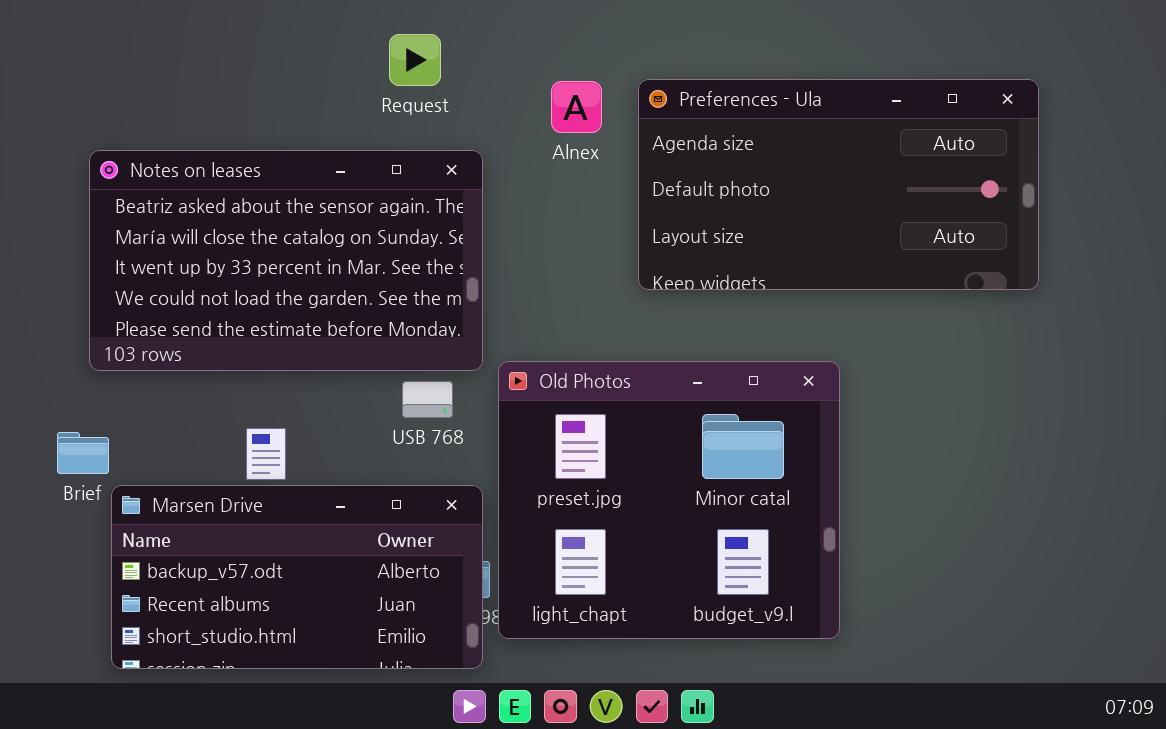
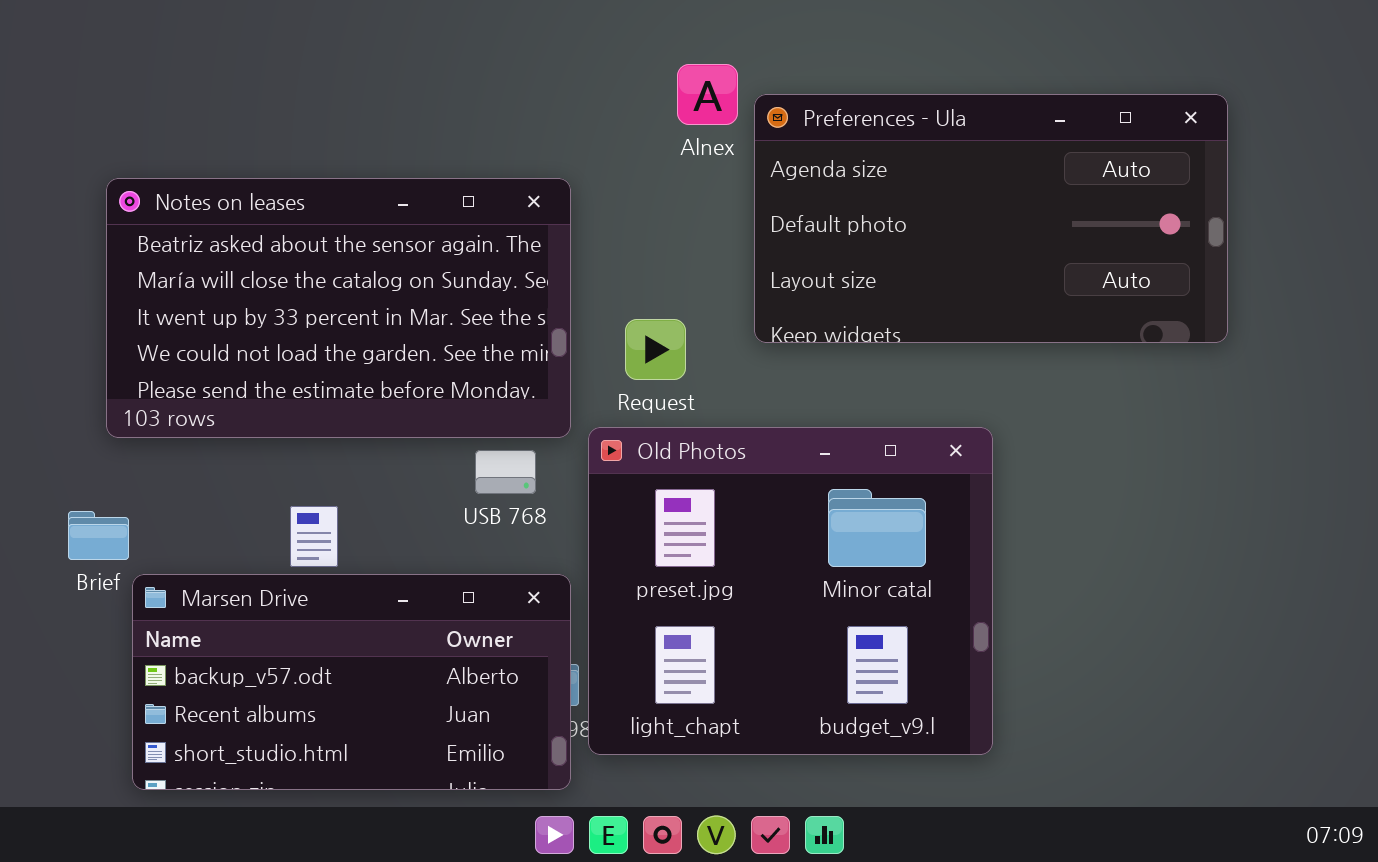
Request: [389,34,441,86] -> [625,319,686,380], moved
Alnex: [551,81,602,133] -> [677,64,738,125], moved

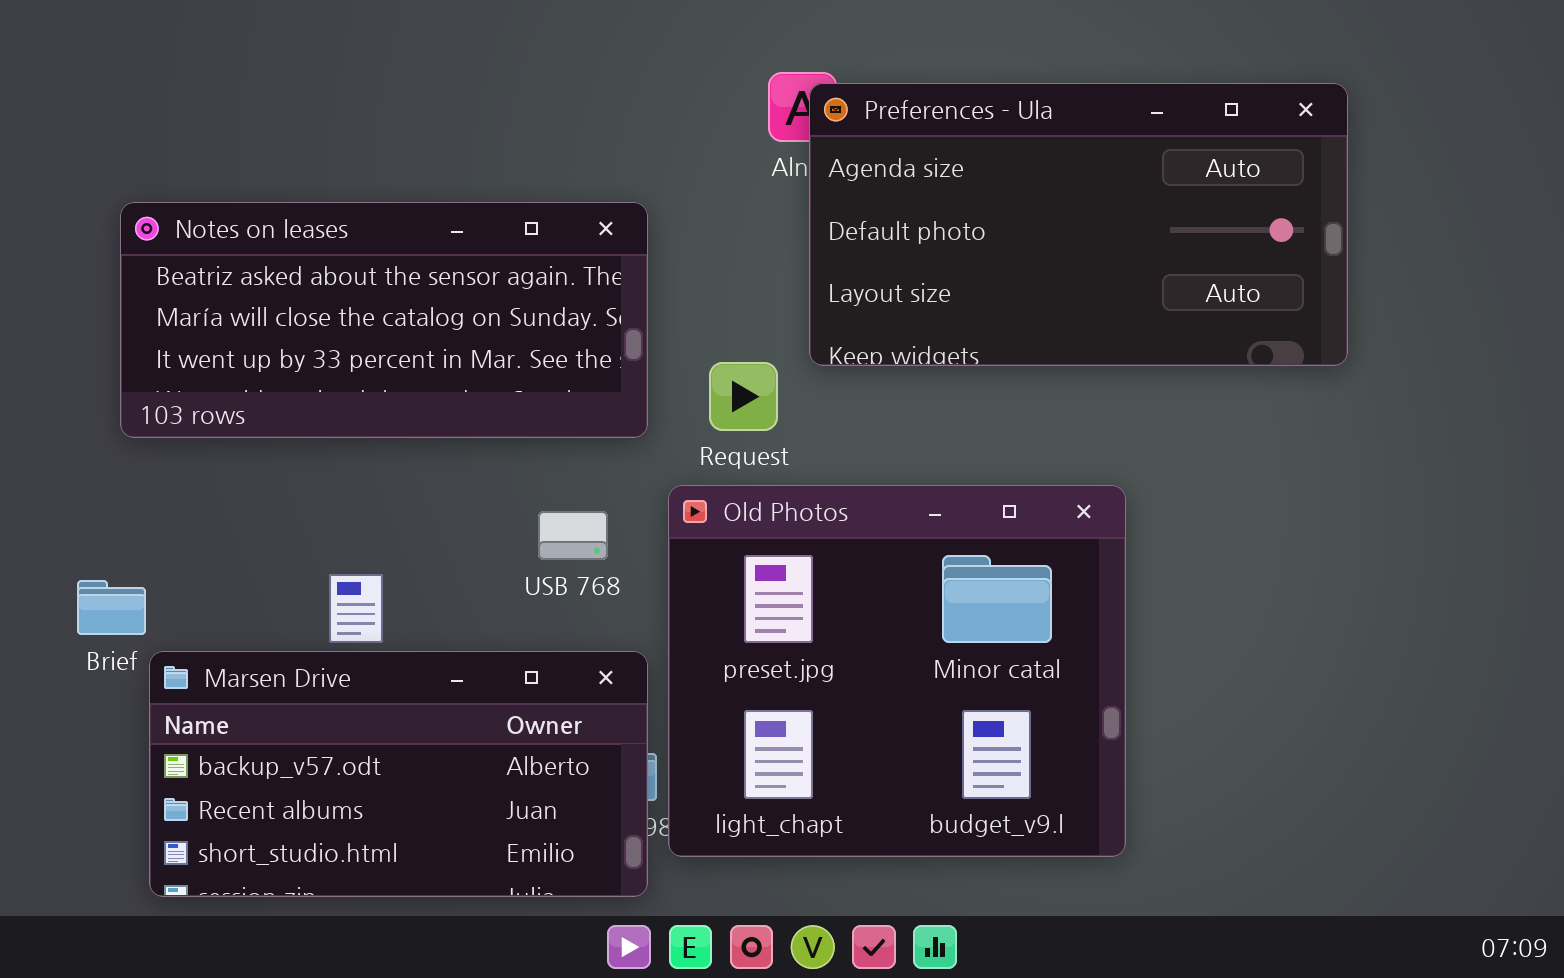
Preferences - Ula: [754,94,1228,343] -> [809,83,1348,366], moved
Notes on leases: [106,178,571,438] -> [120,202,648,438], resized

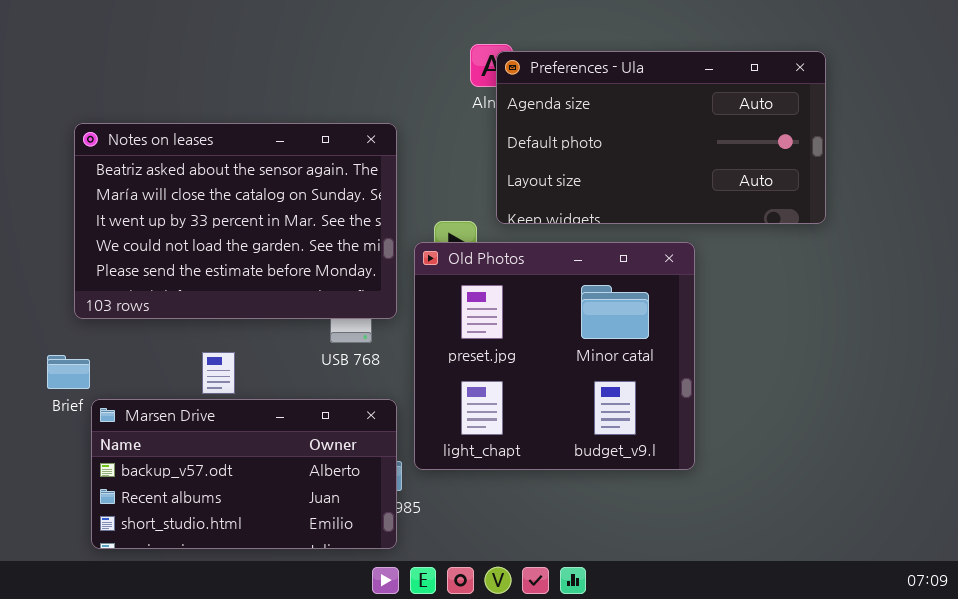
Notes on leases: [120,202,648,438] -> [74,123,397,319], resized
Old Photos: [668,485,1126,857] -> [414,242,695,470], moved

